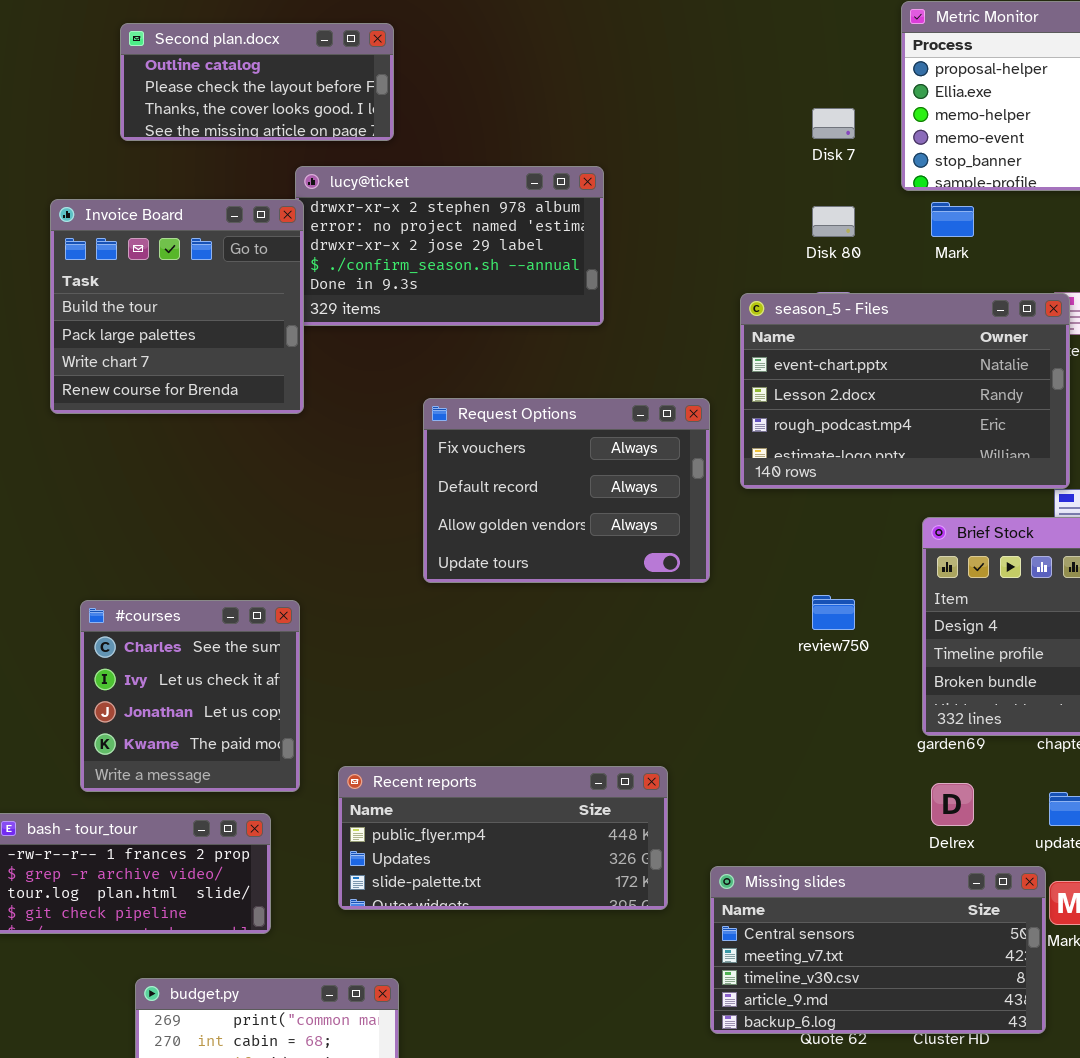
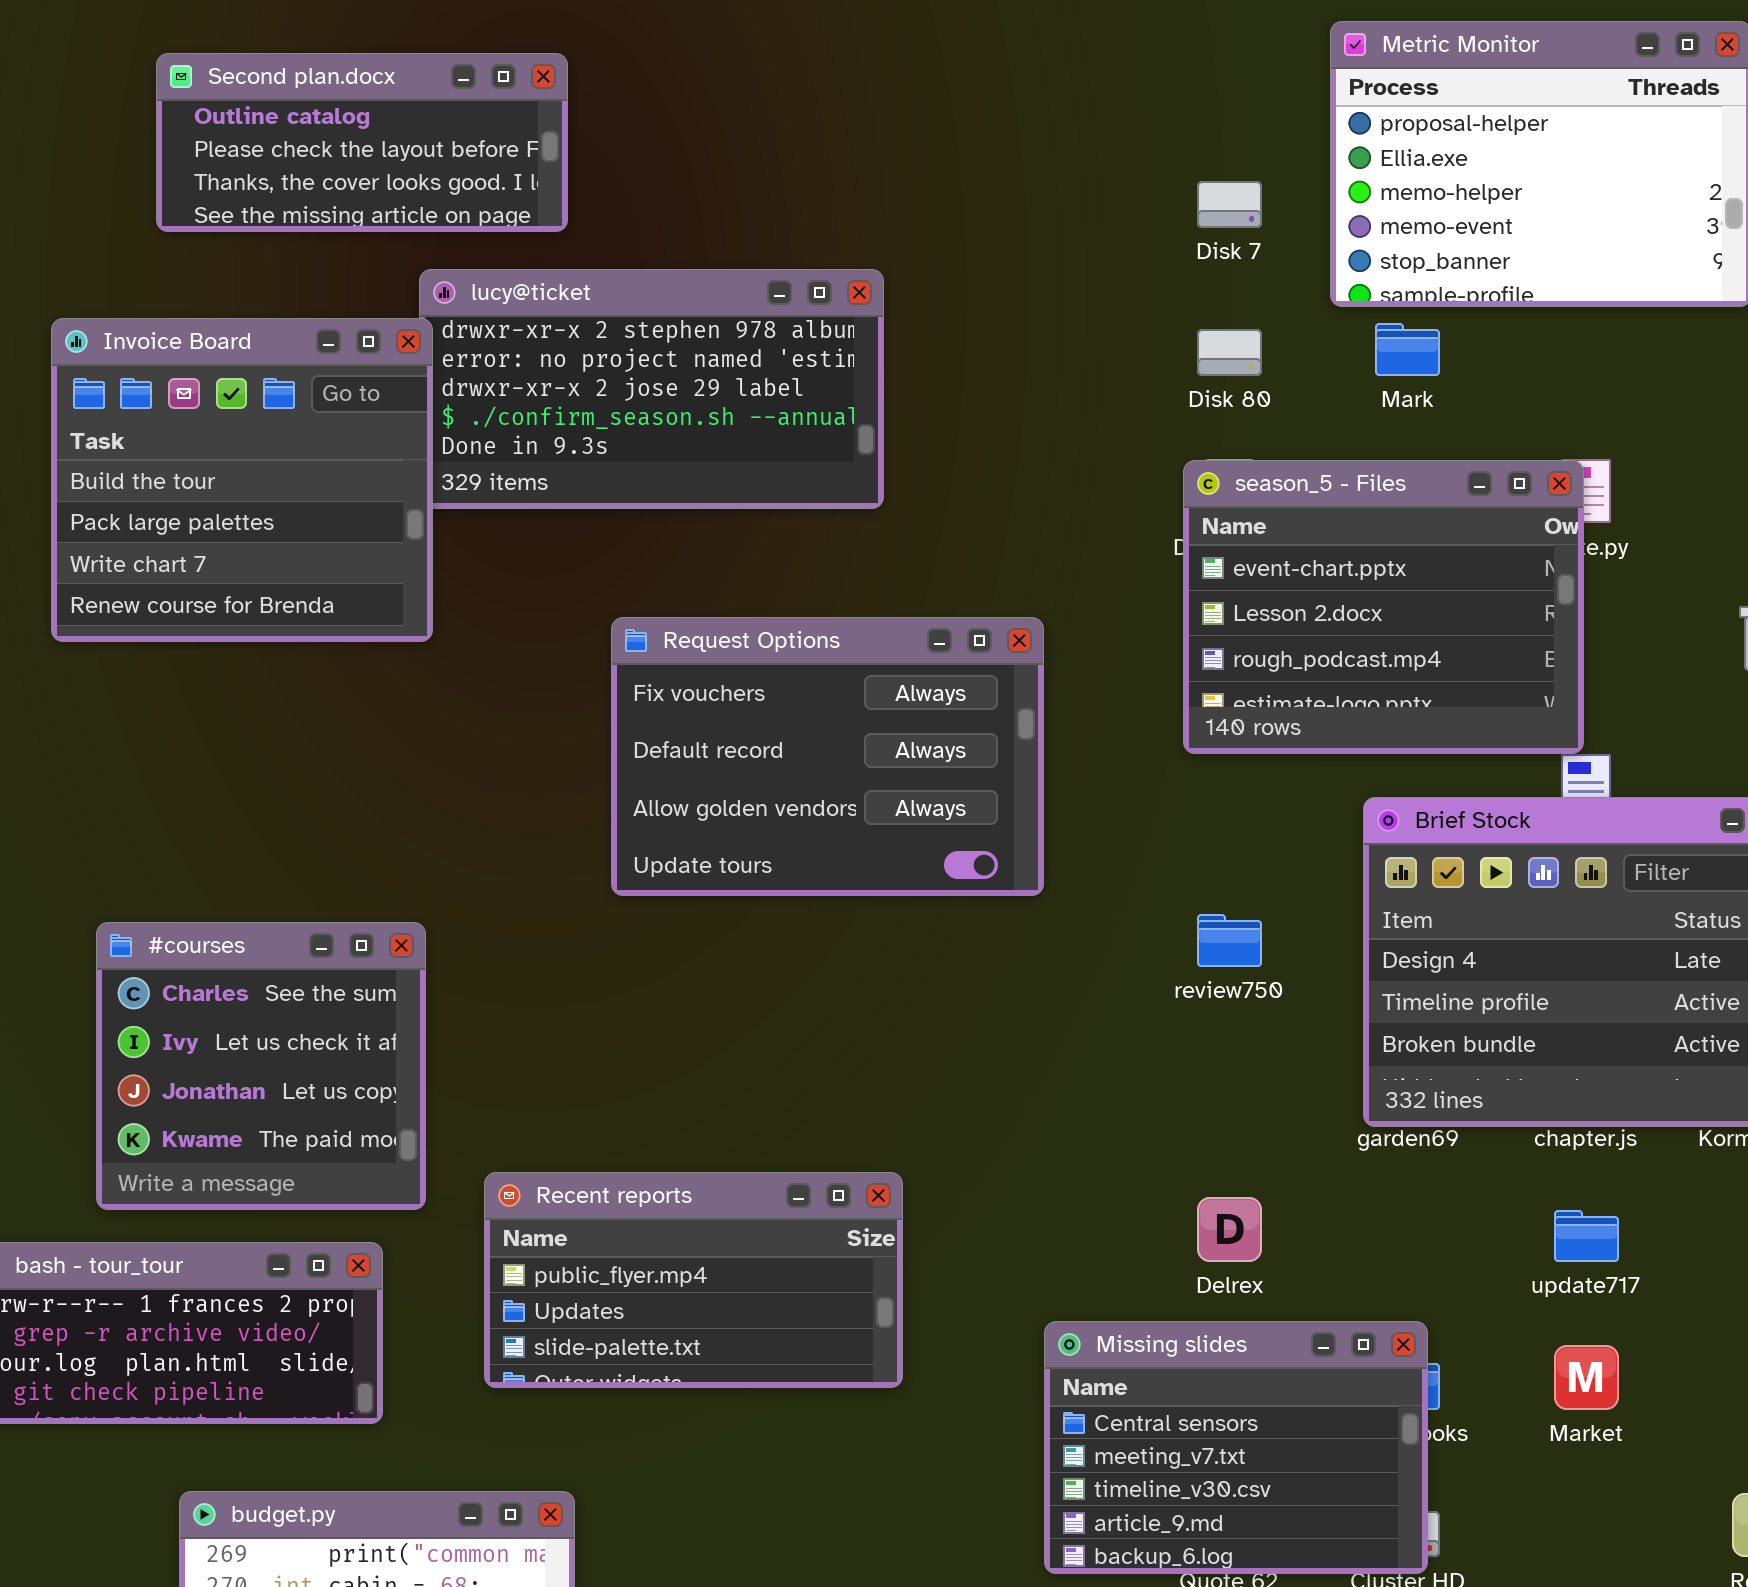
season_5 - Files: [740,293,1070,489] -> [1183,460,1584,754], resized
Recent reports: [338,766,668,910] -> [484,1172,903,1388], resized
Delrex: [931,783,974,826] -> [1197,1197,1262,1262], moved
Missing slides: [710,866,1046,1034] -> [1044,1321,1428,1574], resized

